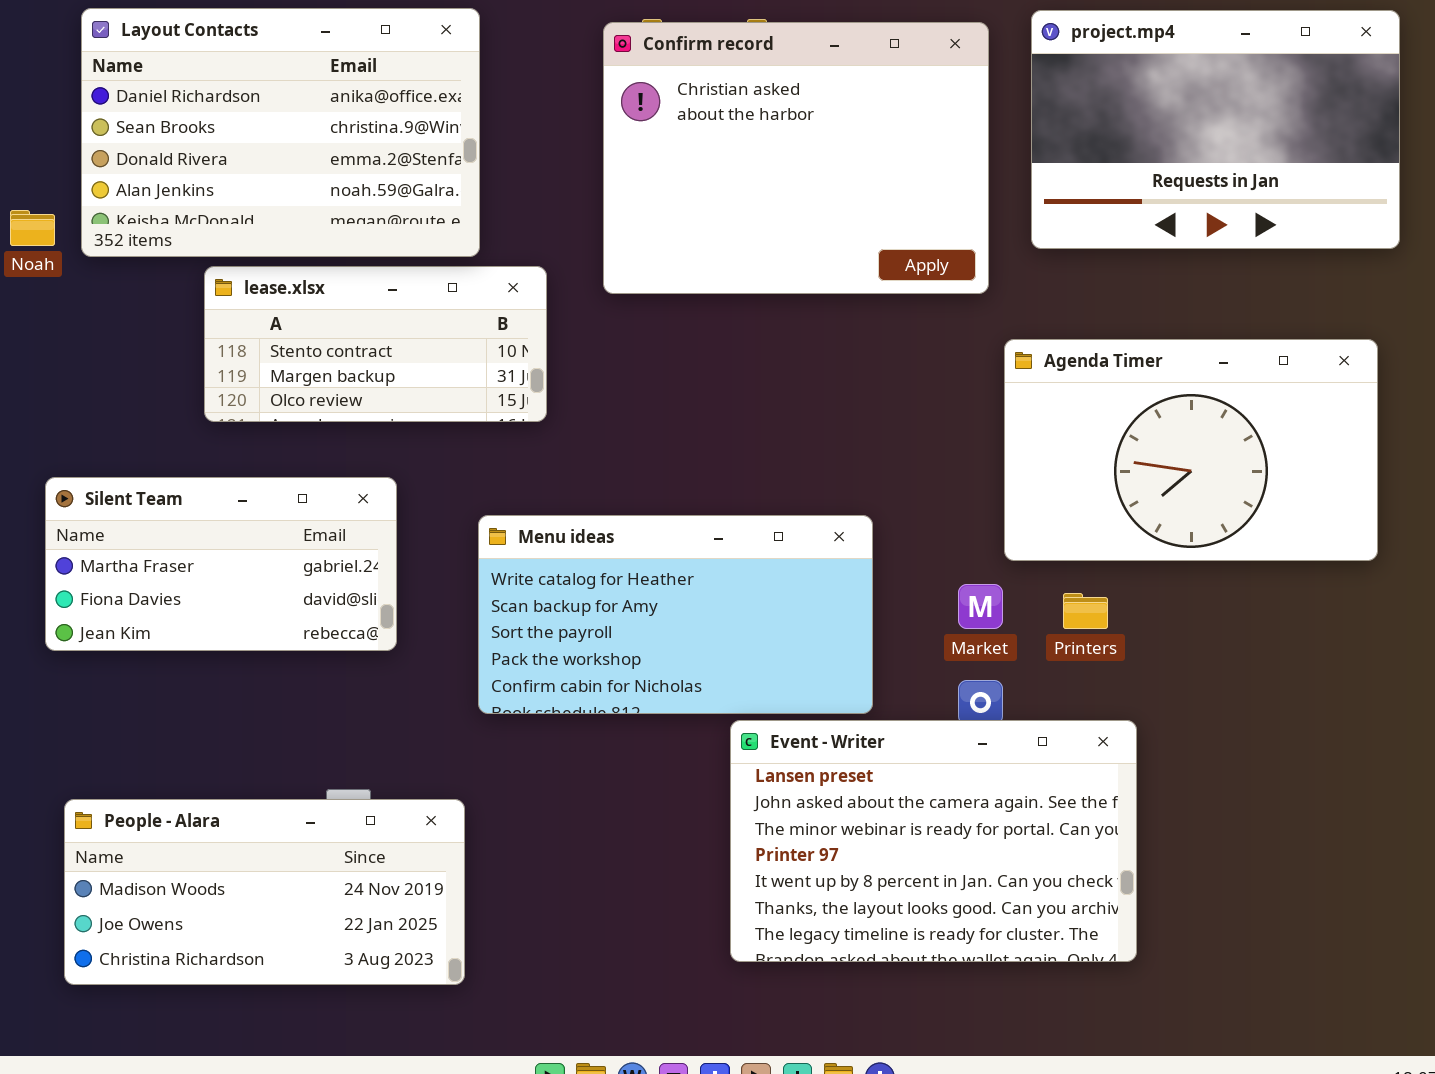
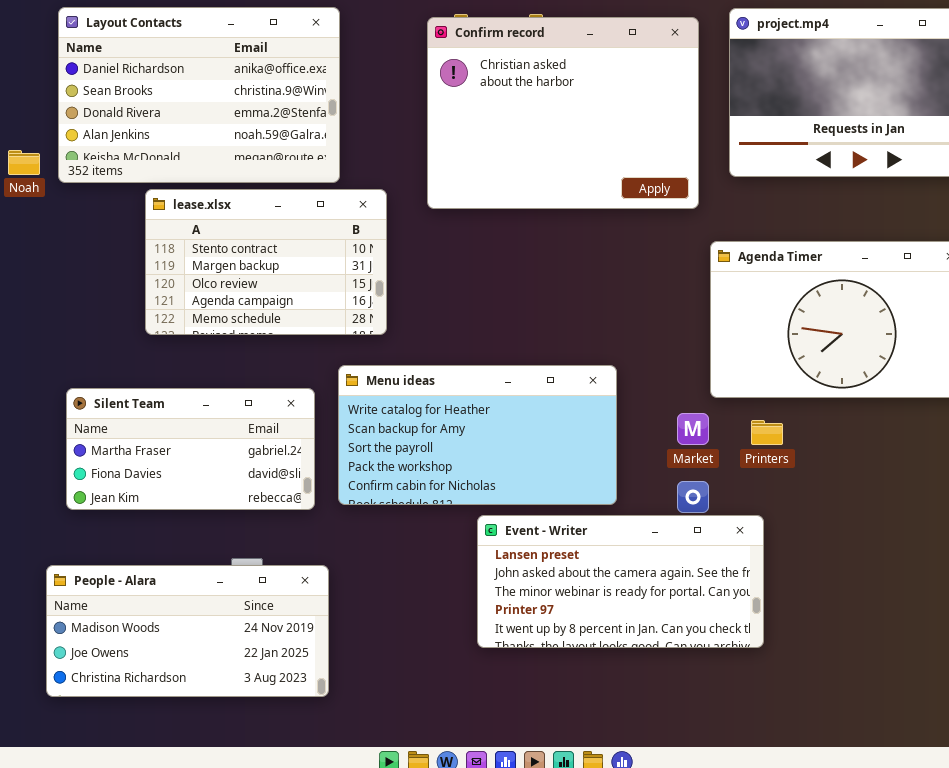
lease.xlsx: [204,266,547,422] -> [145,189,387,335], resized
Silent Team: [45,477,397,651] -> [66,388,315,510], moved
Event - Writer: [730,720,1137,962] -> [477,515,764,648], moved, resized

